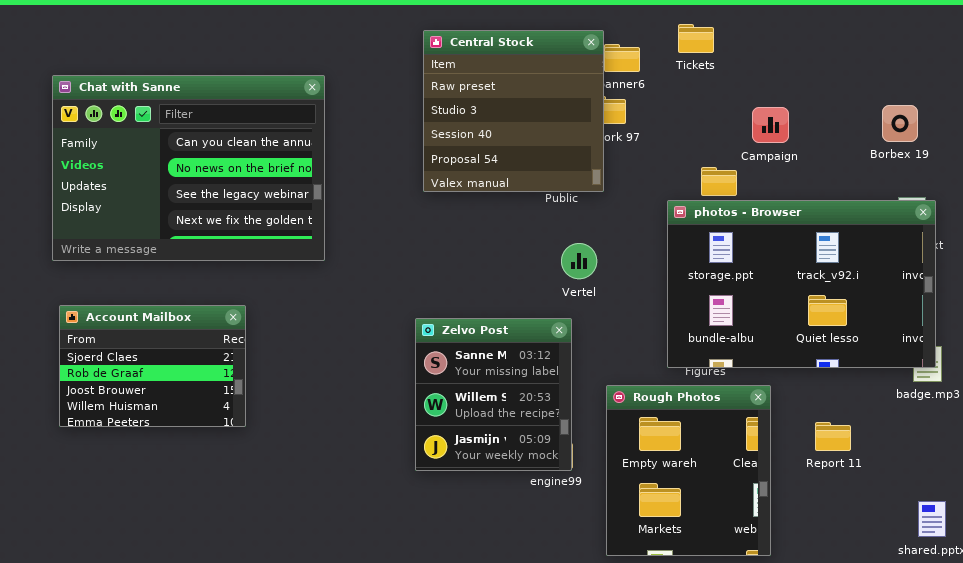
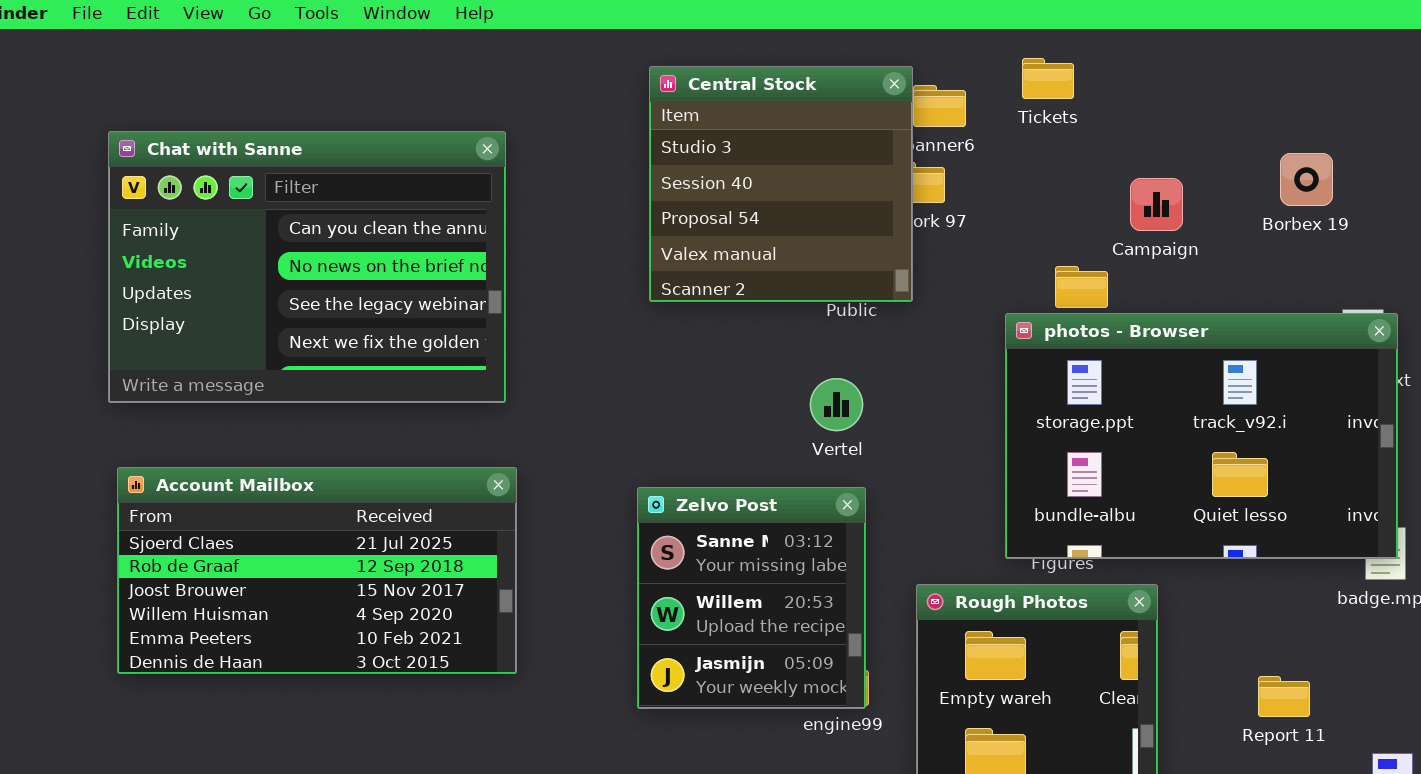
Central Stock: [423,30,604,192] -> [649,66,913,302], scrolled down 1 row
Borbex 19: [882,105,918,142] -> [1280,153,1333,206], moved
Vertel: [561,243,597,279] -> [810,378,863,431], moved
Account Mailbox: [59,305,246,427] -> [117,467,517,674], resized
Report 11: [815,422,851,451] -> [1258,676,1310,717], moved

